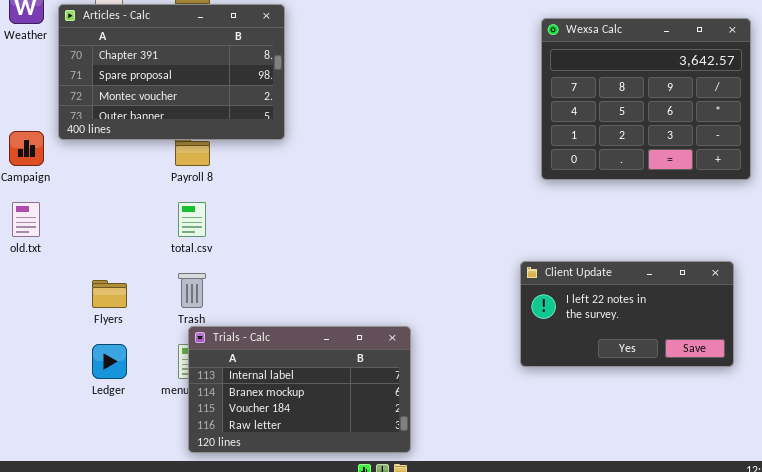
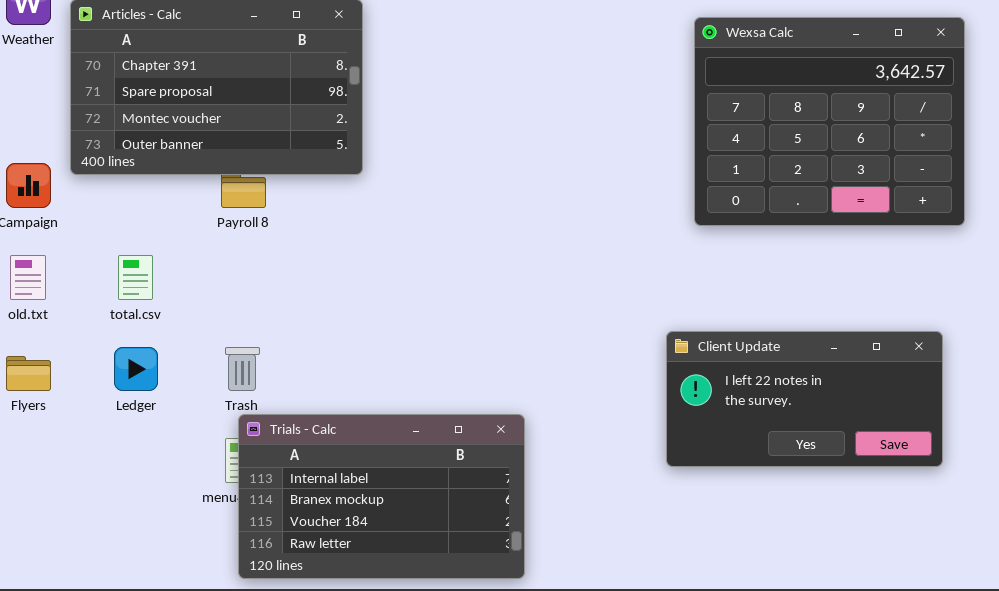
total.csv: [178,202,206,237] -> [118,255,153,300], moved
Flyers: [92,280,127,308] -> [6,356,51,391], moved
Ledger: [92,344,127,379] -> [114,347,158,391], moved

